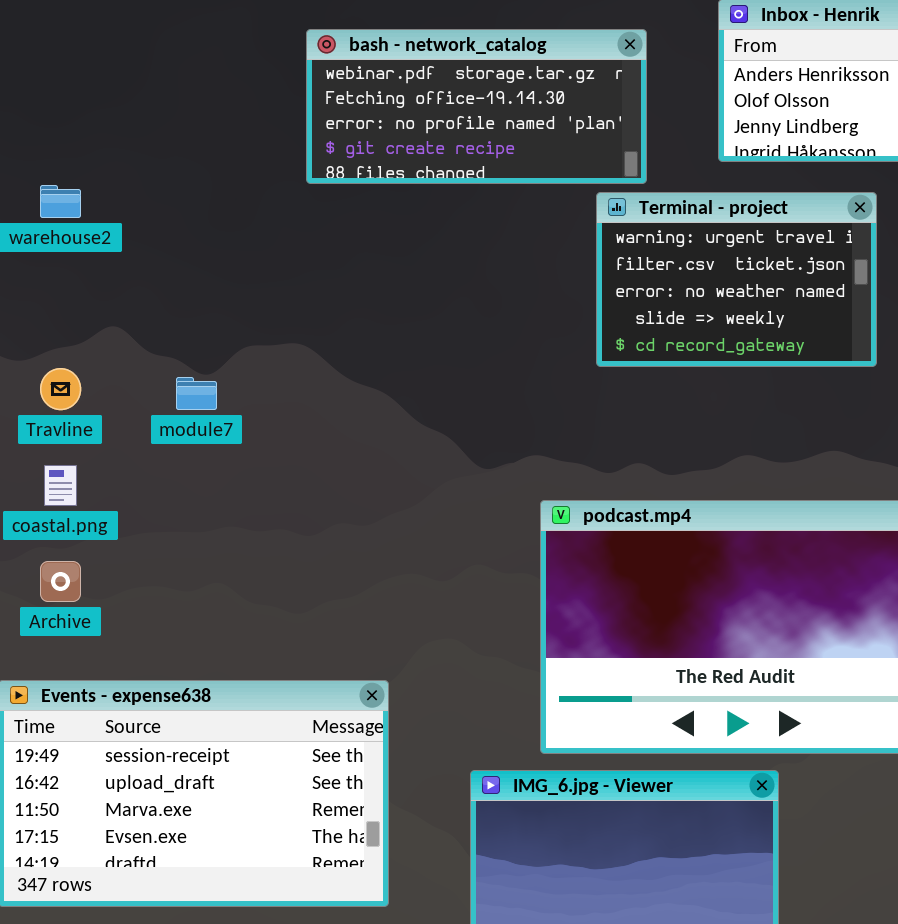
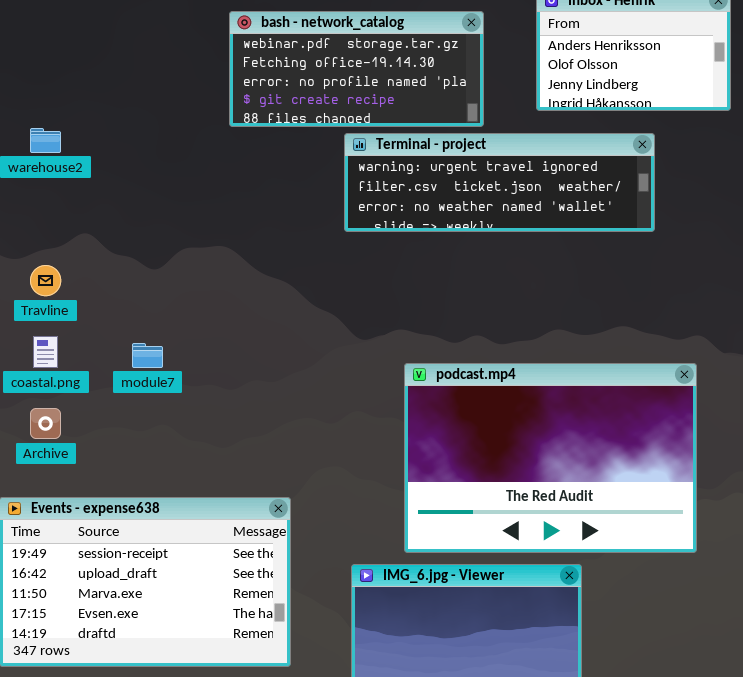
Terminal - project: [596,192,877,367] -> [344,133,655,232], resized
module7: [176,377,217,410] -> [132,343,163,368], moved

